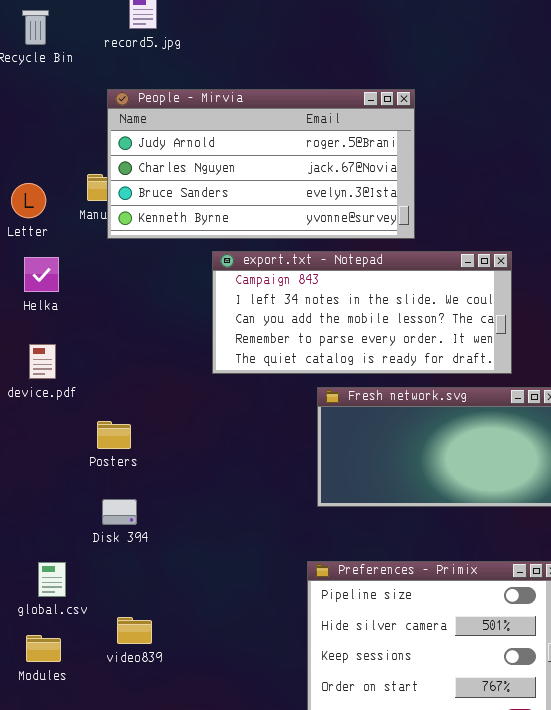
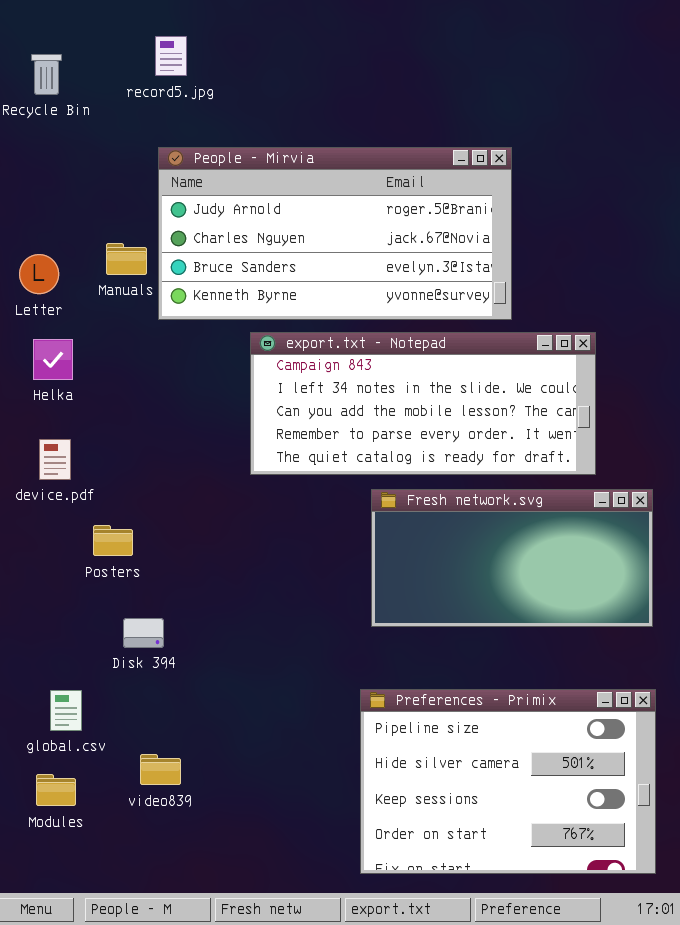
People - Mirvia: [107,89,415,239] -> [158,147,512,320], moved
Posters: [97,421,131,449] -> [93,525,133,556], moved

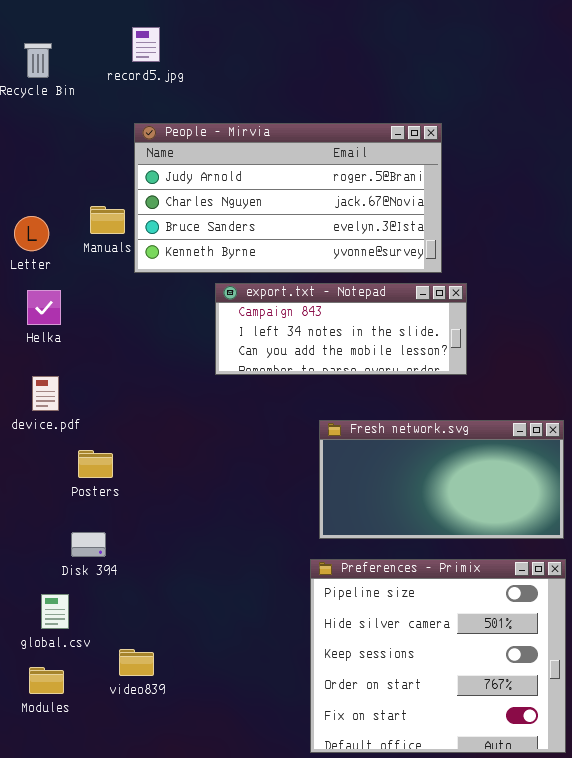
export.txt - Notepad: [250,332,596,475] -> [215,283,467,375], resized
Disk 394: [123,618,164,648] -> [71,532,106,557], moved
Preferences - Primix: [360,689,656,874] -> [310,559,566,753], resized

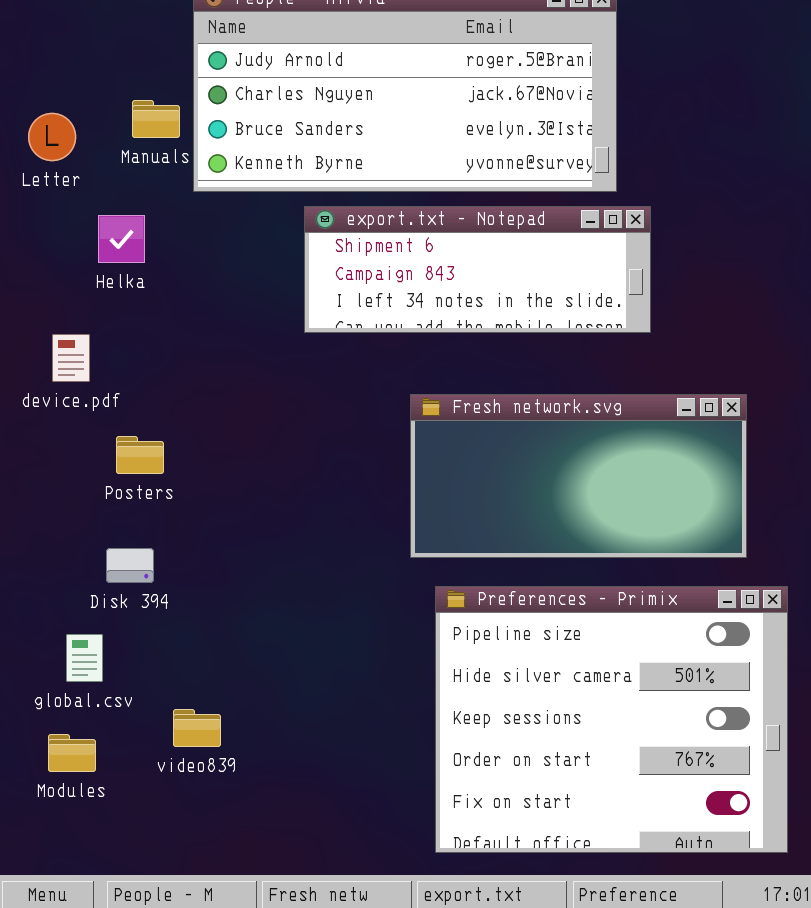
export.txt - Notepad: [215,283,467,375] -> [304,206,651,333], scrolled up 1 row
Helka: [27,290,61,325] -> [98,215,145,263], moved
Fresh network.svg: [319,420,564,539] -> [410,394,747,558], moved

